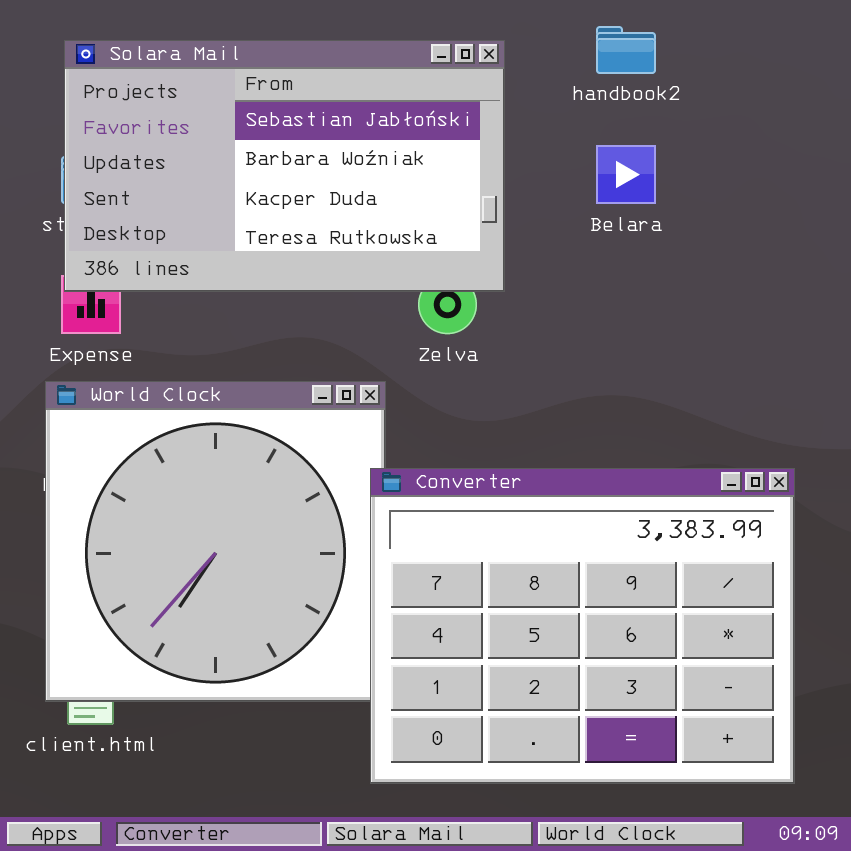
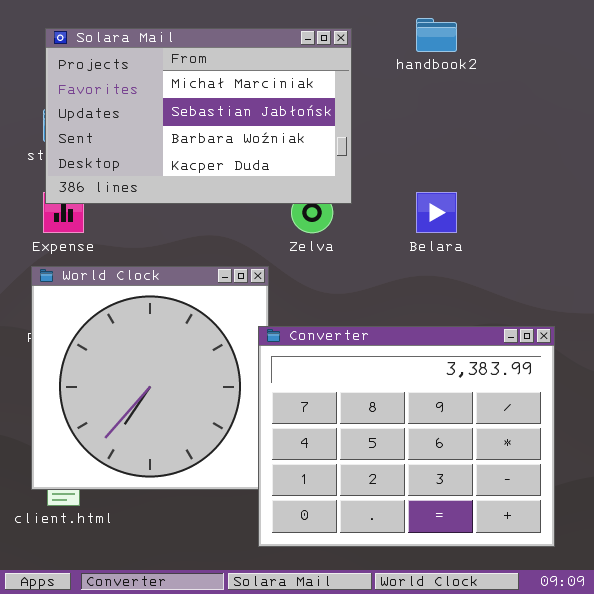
Solara Mail: [64,40,505,292] -> [45,28,352,204], scrolled up 1 row
Belara: [596,145,656,204] -> [416,192,457,233], moved

